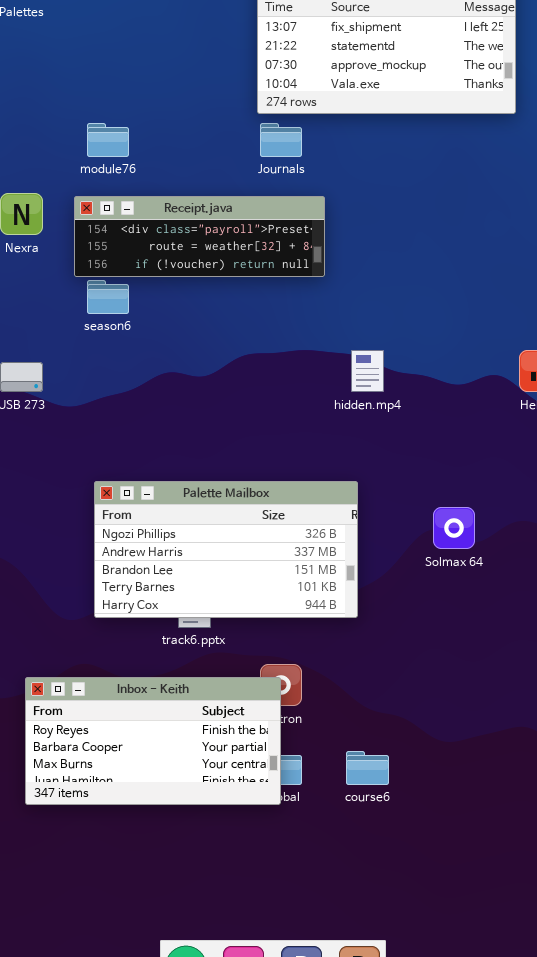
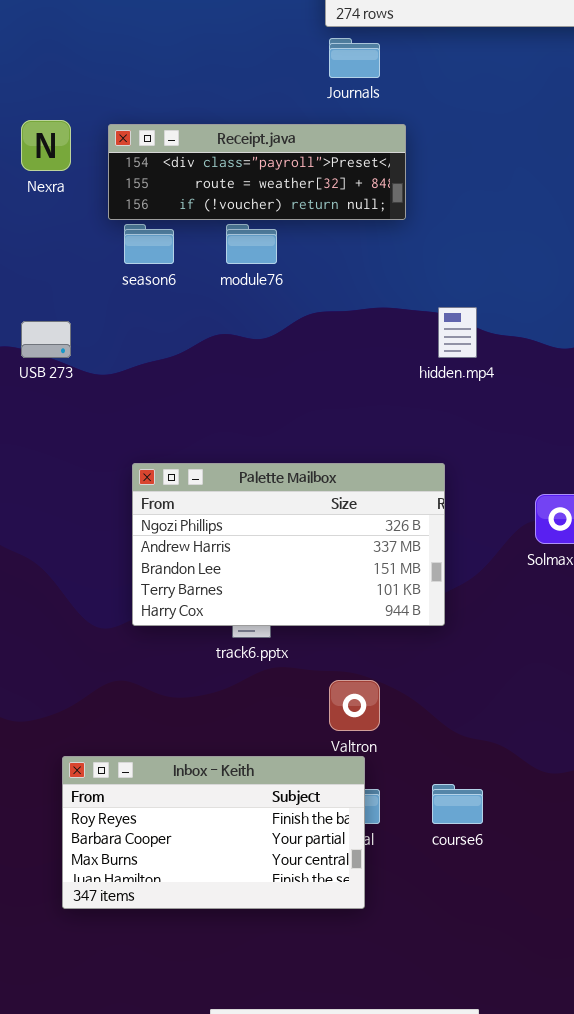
module76: [87,123,129,157] -> [226,224,277,264], moved
Inbox - Keith: [25,677,281,805] -> [62,756,365,909], moved

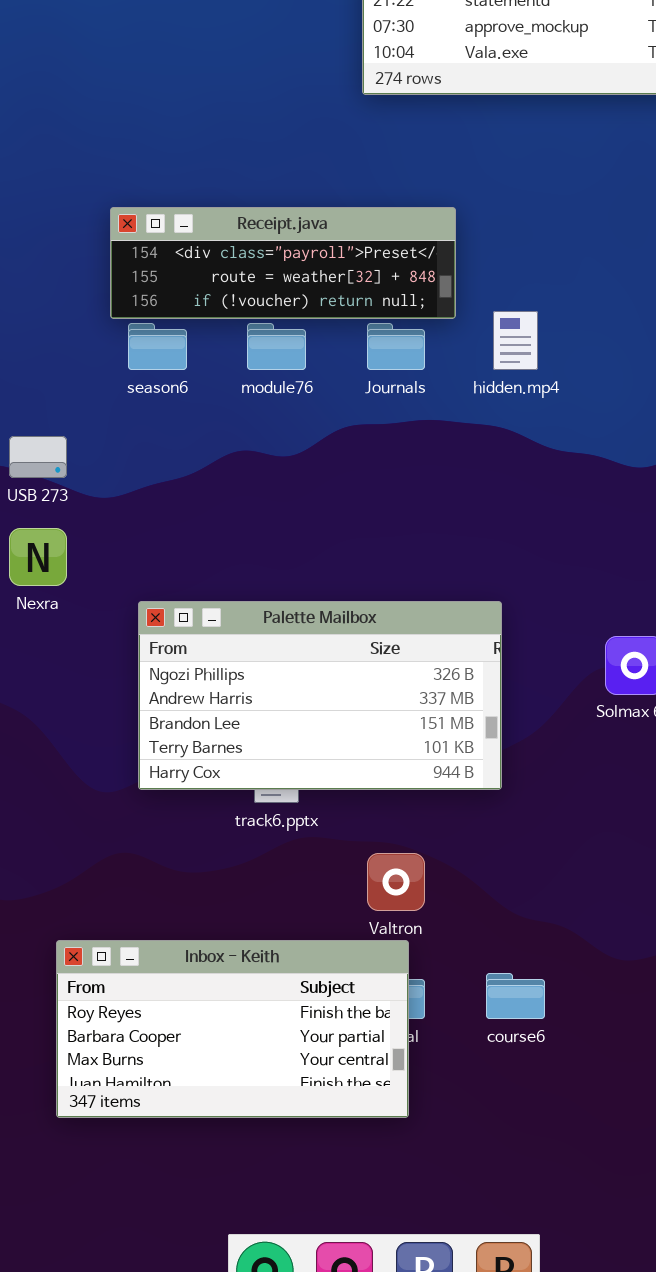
Journals: [329,38,380,78] -> [367,323,425,370], moved
Nexra: [21,120,71,171] -> [9,528,67,586], moved
hidden.mp4: [438,307,477,358] -> [493,311,538,370], moved

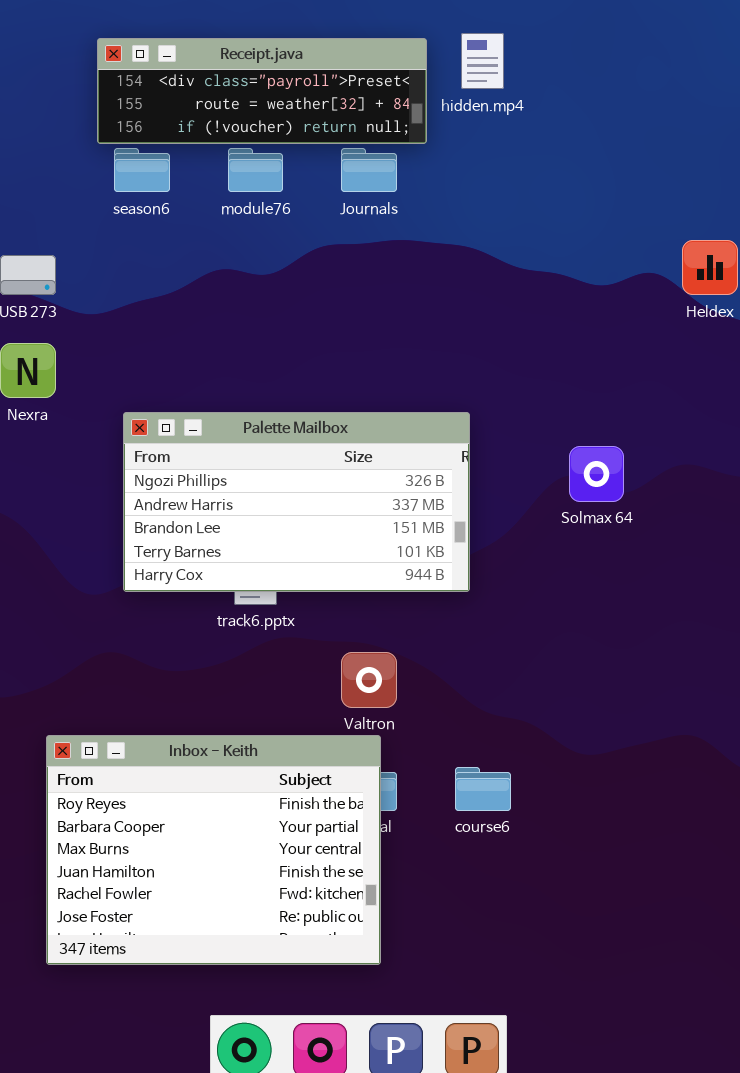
hidden.mp4: [493,311,538,370] -> [461,33,504,89], moved
Inbox - Keith: [56,940,409,1118] -> [46,735,381,965], resized

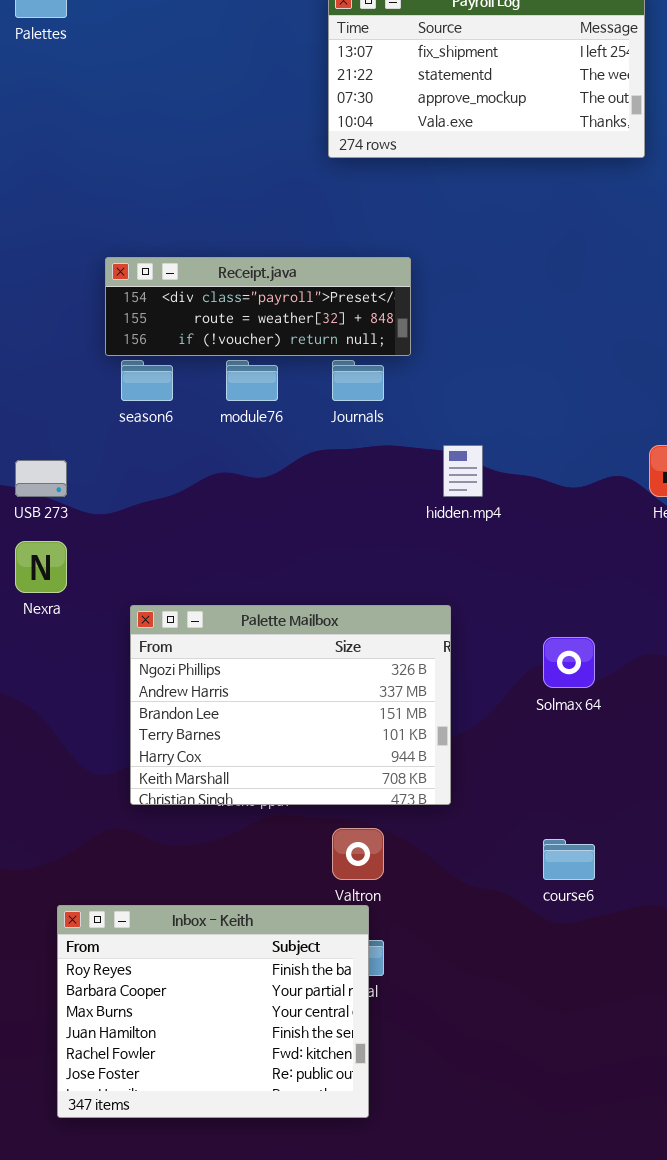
hidden.mp4: [461,33,504,89] -> [443,445,483,497], moved
Palette Mailbox: [123,412,470,592] -> [130,605,451,805], resized
course6: [455,767,511,811] -> [543,839,595,880], moved

